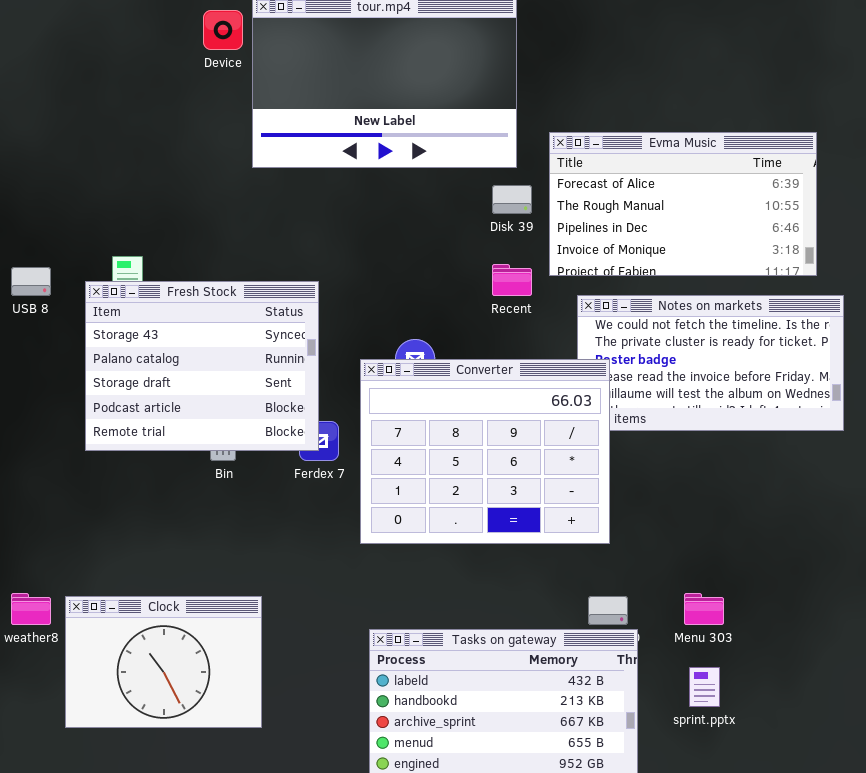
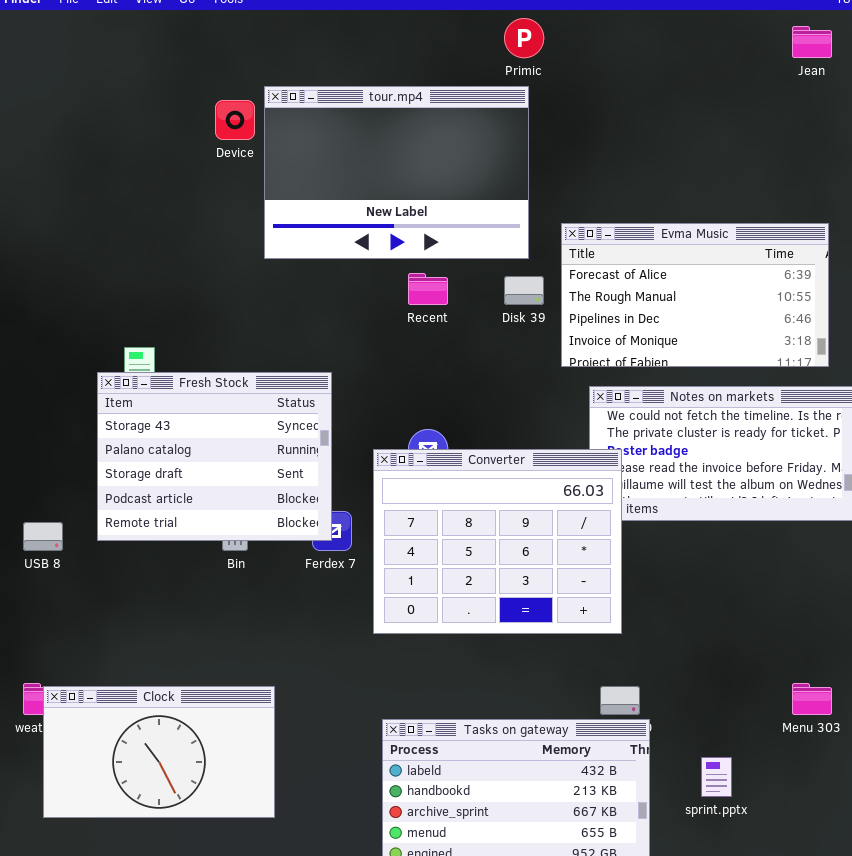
Recent: [492,264,532,296] -> [408,273,448,305], moved
USB 8: [11,267,51,296] -> [23,522,63,551], moved
Menu 303: [684,593,724,625] -> [792,683,832,715], moved
Clock: [65,596,262,728] -> [43,686,275,818], resized

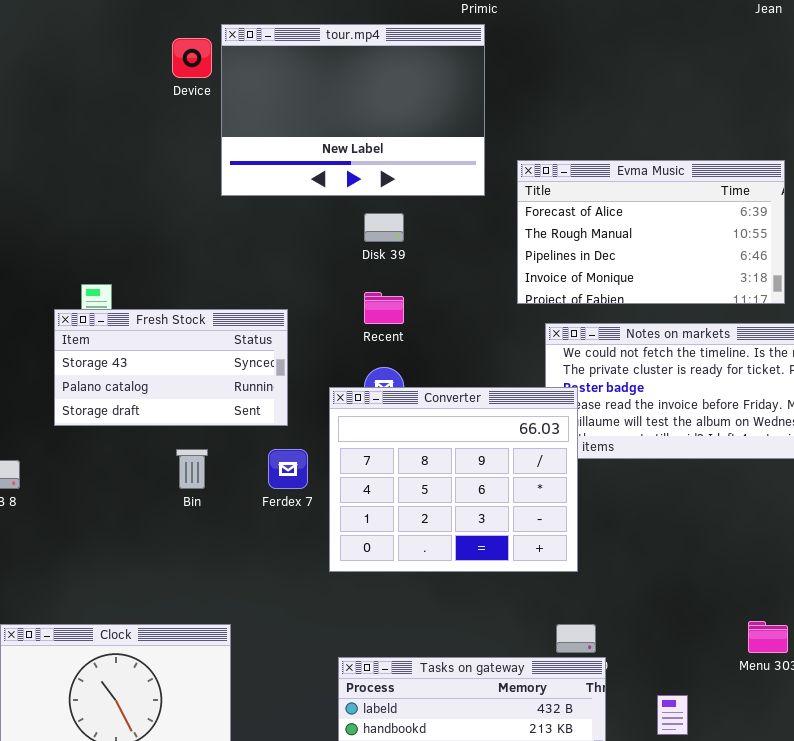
Recent: [408,273,448,305] -> [364,292,404,324], moved
Disk 39: [504,276,544,305] -> [364,213,404,242], moved
Fresh Stock: [97,372,332,541] -> [54,309,288,426], resized

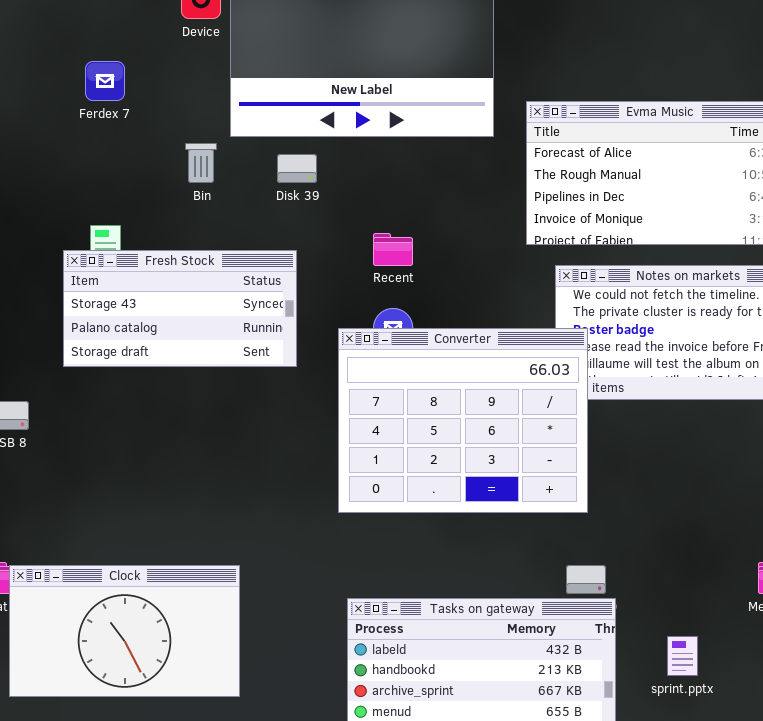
Disk 39: [364,213,404,242] -> [277,154,317,183], moved
Bin: [176,449,208,489] -> [185,143,217,183], moved
Ferdex 7: [268,449,308,489] -> [85,61,125,101], moved

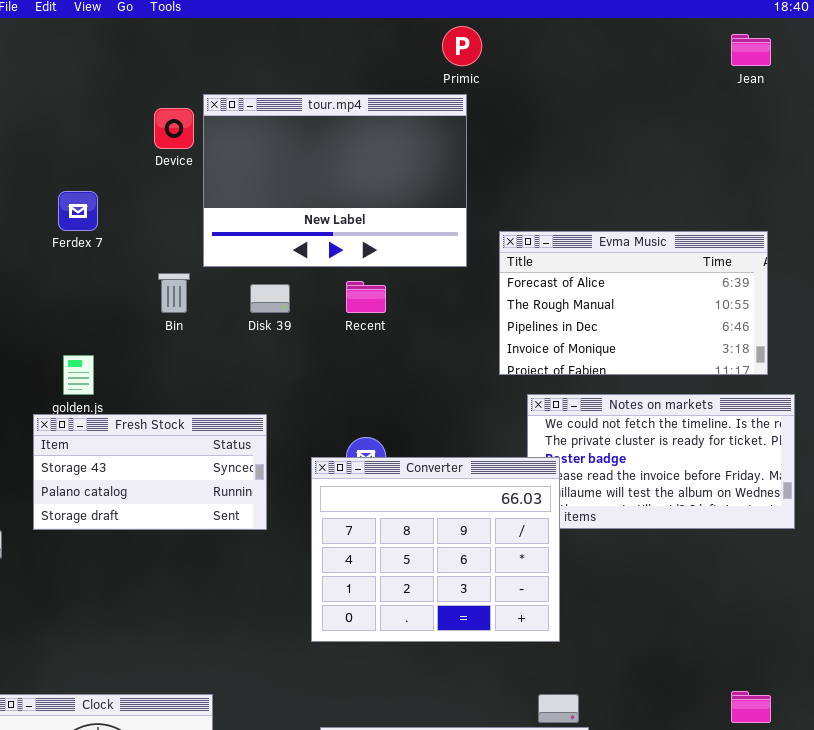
Recent: [373,233,413,266] -> [346,281,386,313], moved
Fresh Stock: [63,250,297,367] -> [33,414,267,530], moved

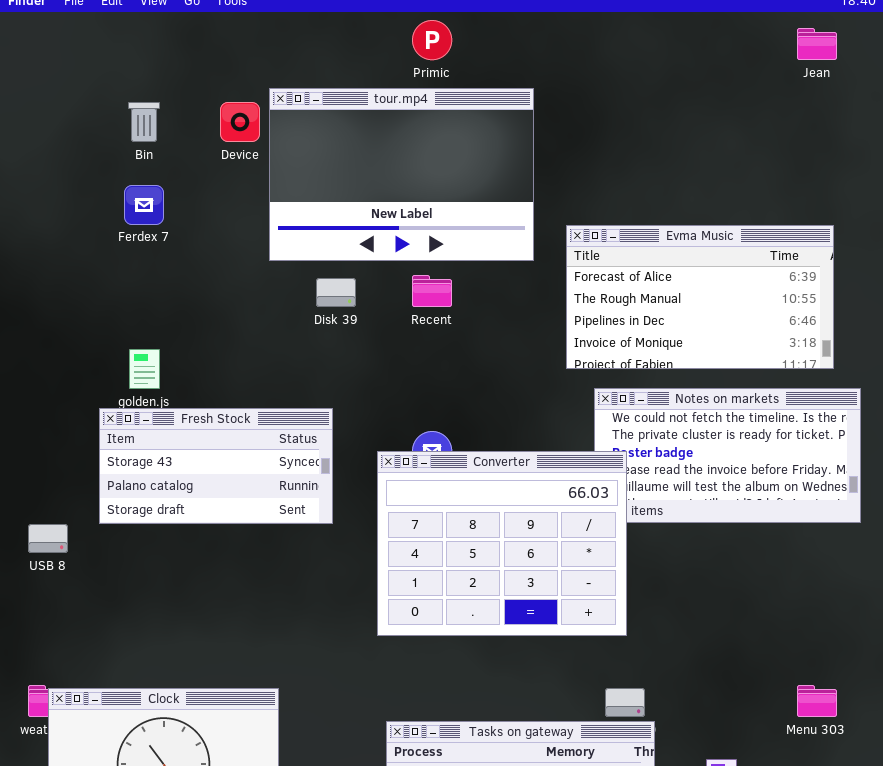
Primic: [442,26,482,66] -> [412,20,452,60], moved
Bin: [158,273,190,313] -> [128,102,160,142], moved

